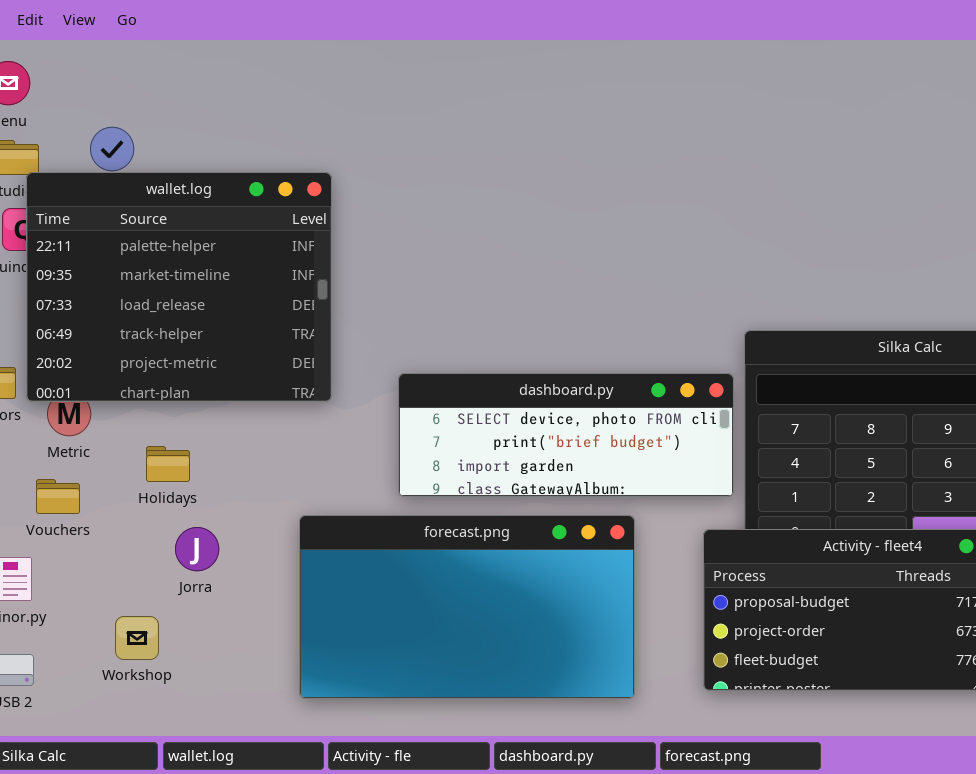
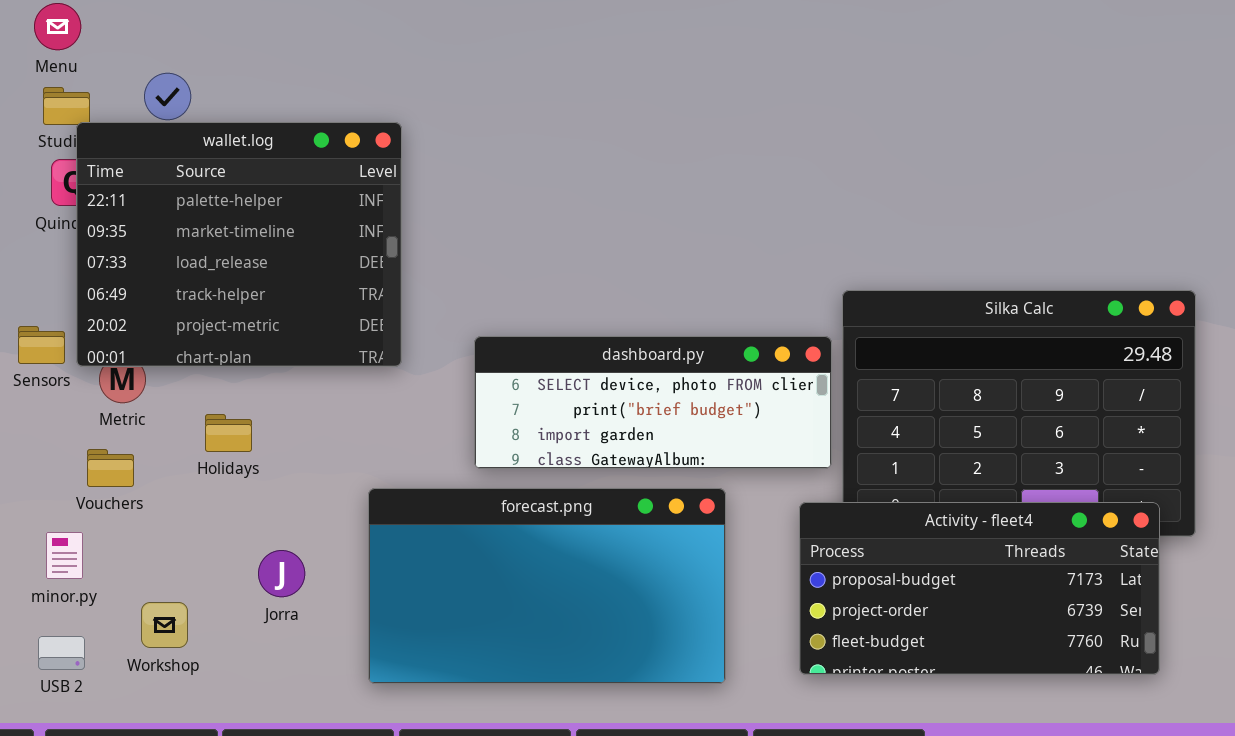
Jorra: [175,527,219,571] -> [258,550,305,597], moved
Workshop: [115,616,159,660] -> [141,602,188,648], moved

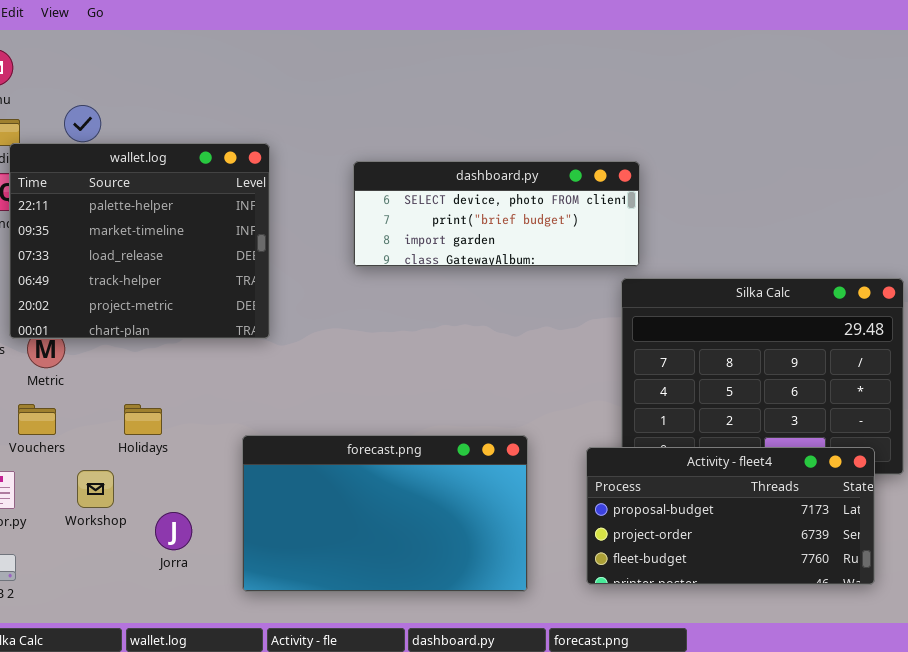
dashboard.py: [474,336,832,469] -> [353,161,640,267], moved
Holidays: [205,414,252,452] -> [124,404,162,435], moved
Jorra: [258,550,305,597] -> [155,512,192,550], moved
Workshop: [141,602,188,648] -> [77,470,114,508], moved

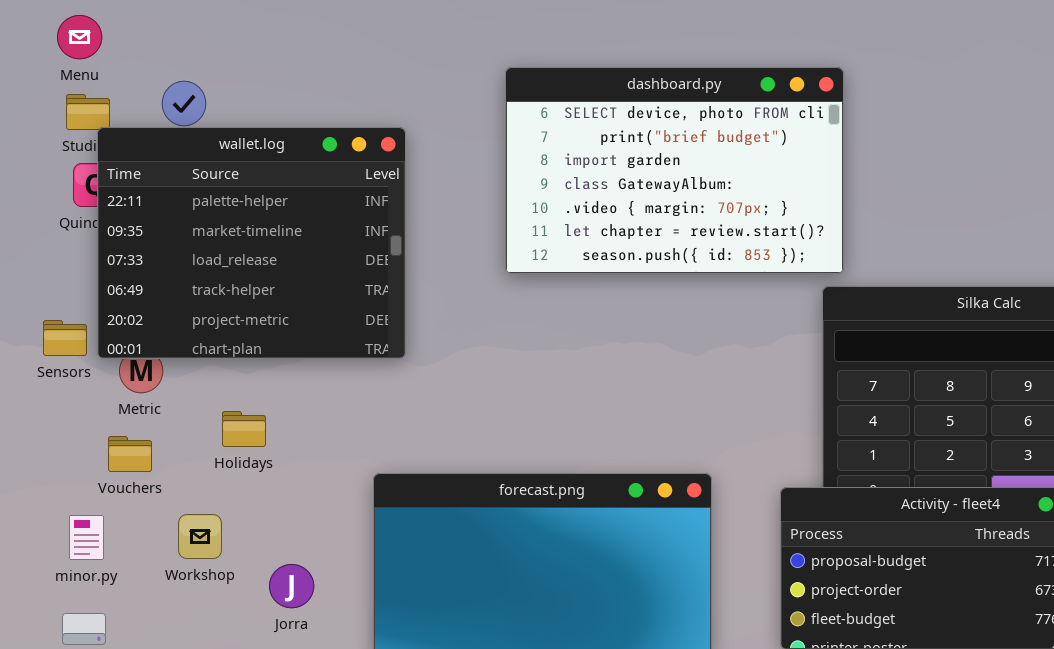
dashboard.py: [353,161,640,267] -> [505,67,844,274], resized
Holidays: [124,404,162,435] -> [222,411,266,447], moved

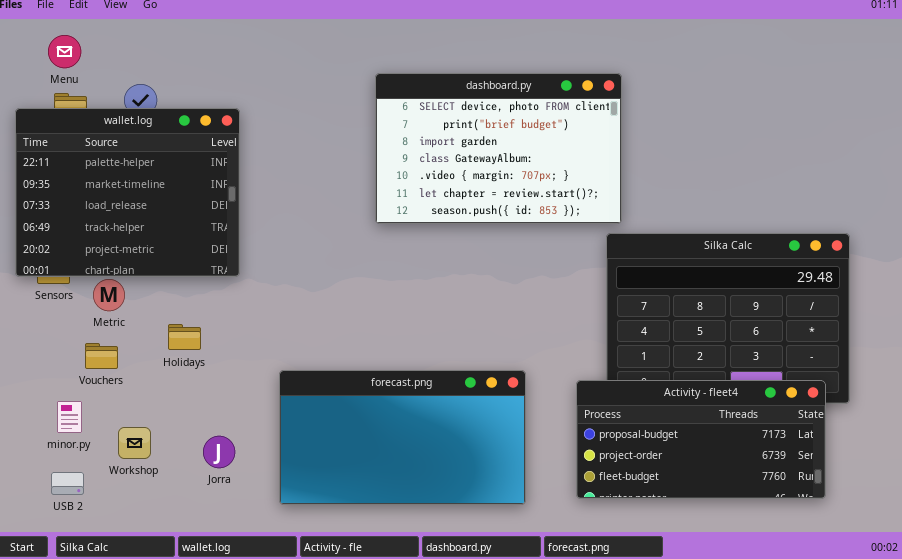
wallet.log: [97,127,406,359] -> [15,108,240,277], moved
Workshop: [178,514,222,559] -> [118,427,151,459], moved

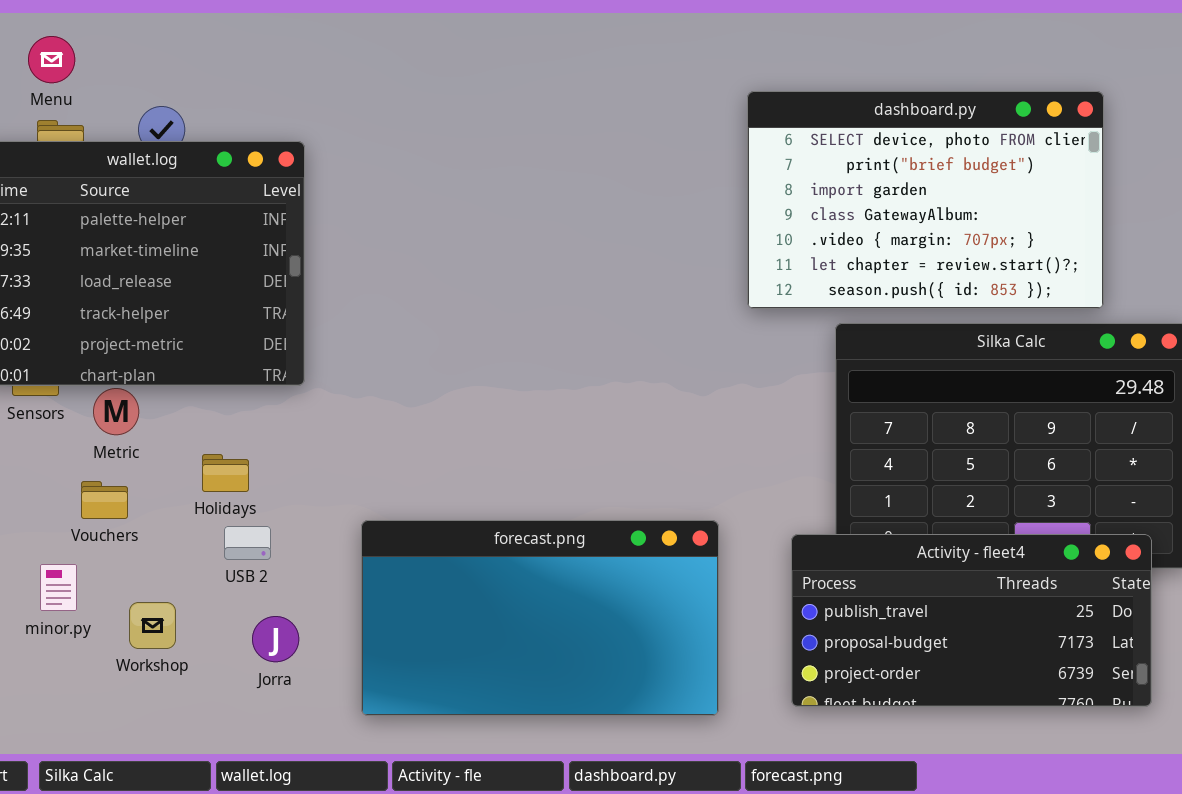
dashboard.py: [375,73,622,224] -> [747,91,1104,309], moved
Activity - fleet4: [576,380,826,499] -> [791,534,1152,707], scrolled up 1 row
USB 2: [51,472,84,495] -> [224,526,271,560], moved

